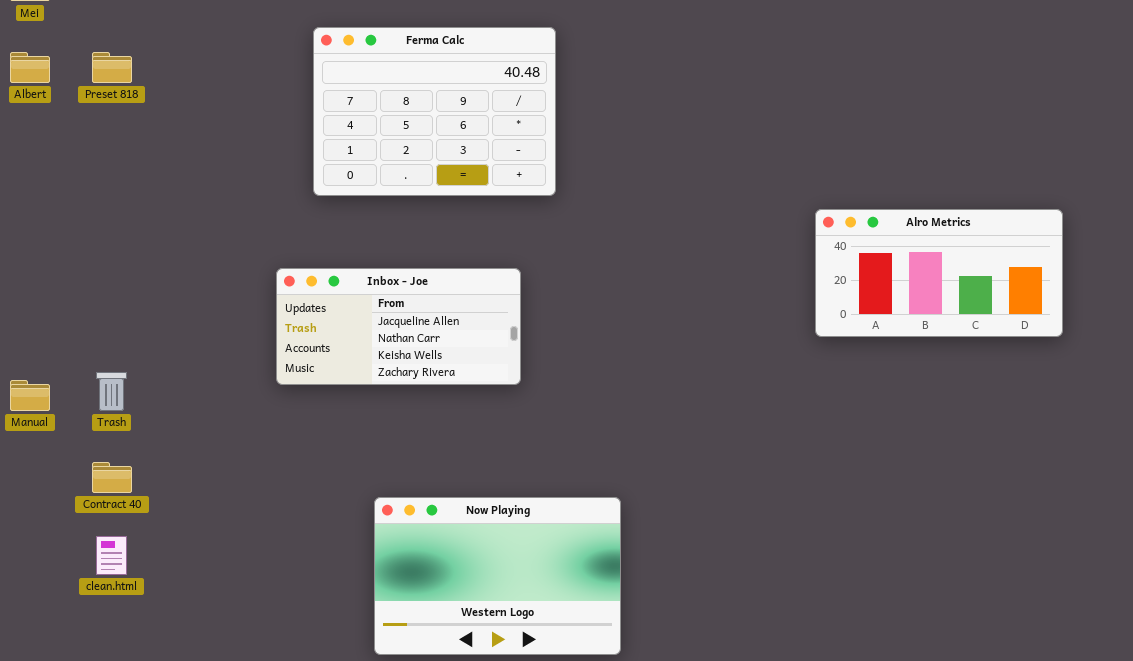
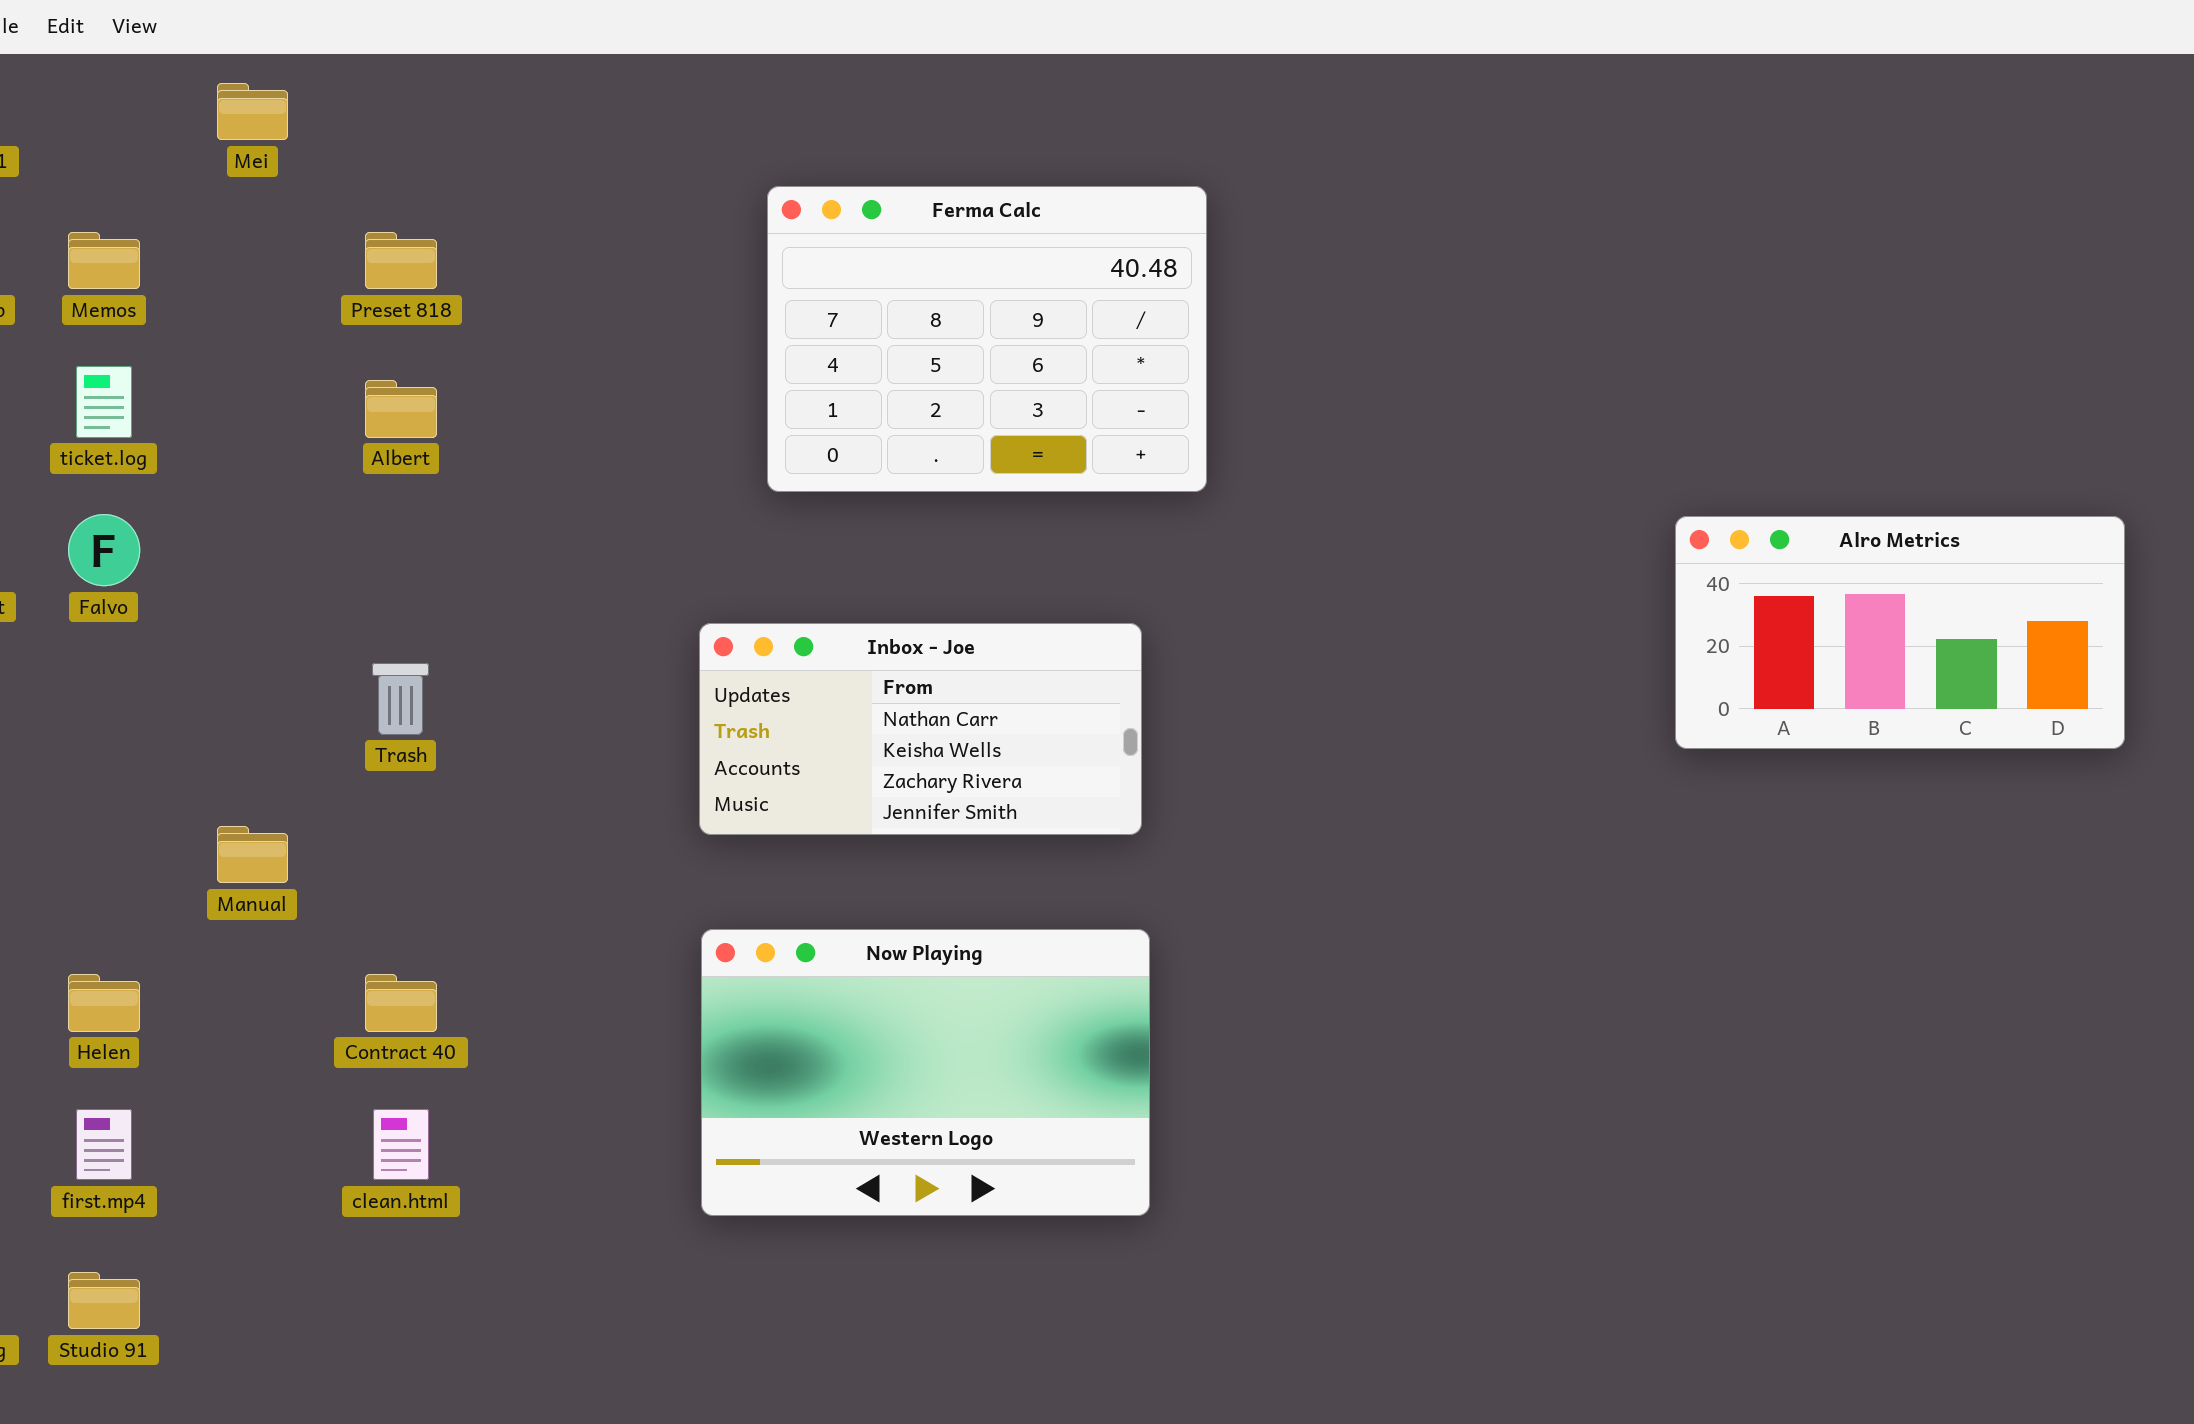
Albert: [10,52,50,83] -> [365,380,437,438], moved
Inbox - Joe: [276,268,521,385] -> [699,623,1142,835], scrolled down 1 row
Trash: [96,372,127,411] -> [372,663,429,735], moved
Now Playing: [374,497,621,655] -> [701,929,1150,1216], moved

